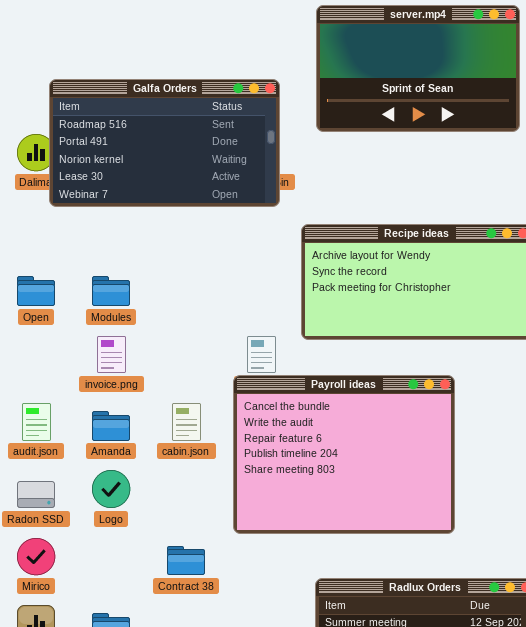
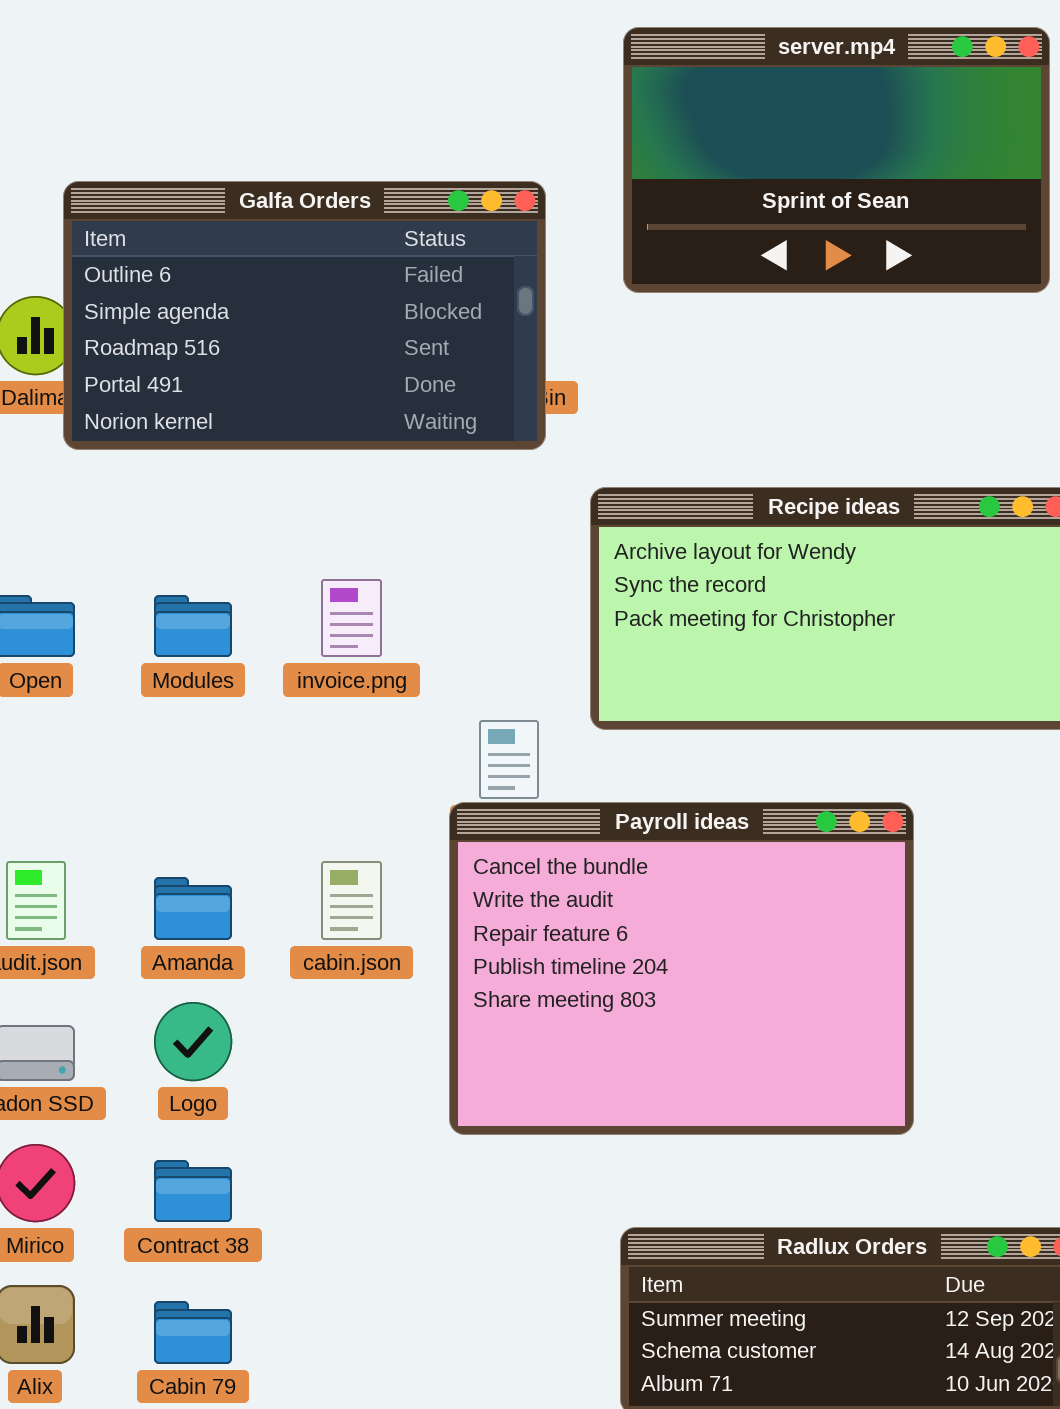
Galfa Orders: [49,79,280,207] -> [63,181,546,450], scrolled up 2 rows
invoice.png: [97,336,126,373] -> [321,579,382,657], moved
Contract 38: [167,546,205,575] -> [154,1160,232,1222], moved

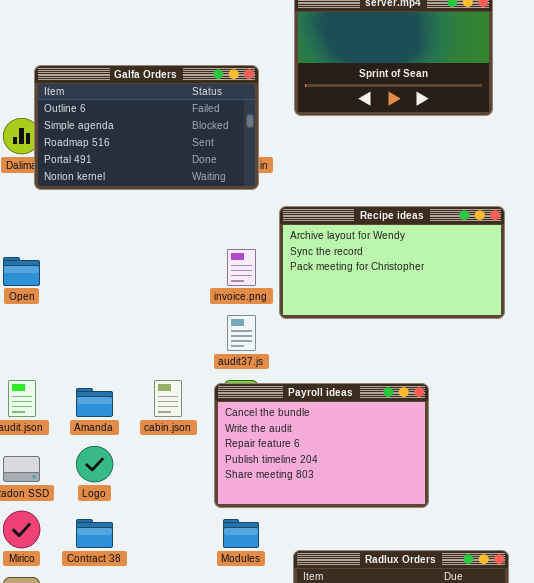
invoice.png: [321,579,382,657] -> [227,249,256,286], moved
Modules: [154,595,232,657] -> [223,519,259,548], moved
Payroll ideas: [449,802,914,1135] -> [214,383,429,508], resized

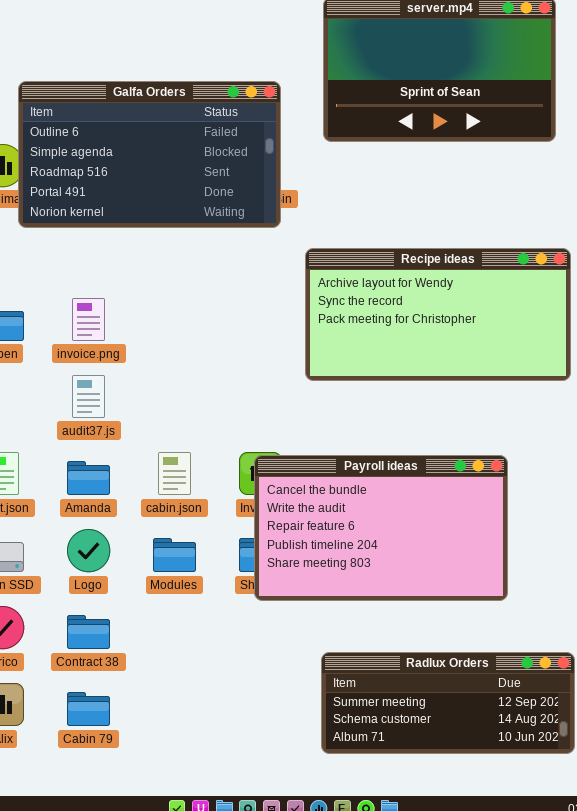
invoice.png: [227,249,256,286] -> [72,298,105,341], moved
audit37.js: [227,315,256,351] -> [72,375,105,418], moved
Payroll ideas: [214,383,429,508] -> [254,455,508,601], moved
Modules: [223,519,259,548] -> [153,538,196,572], moved

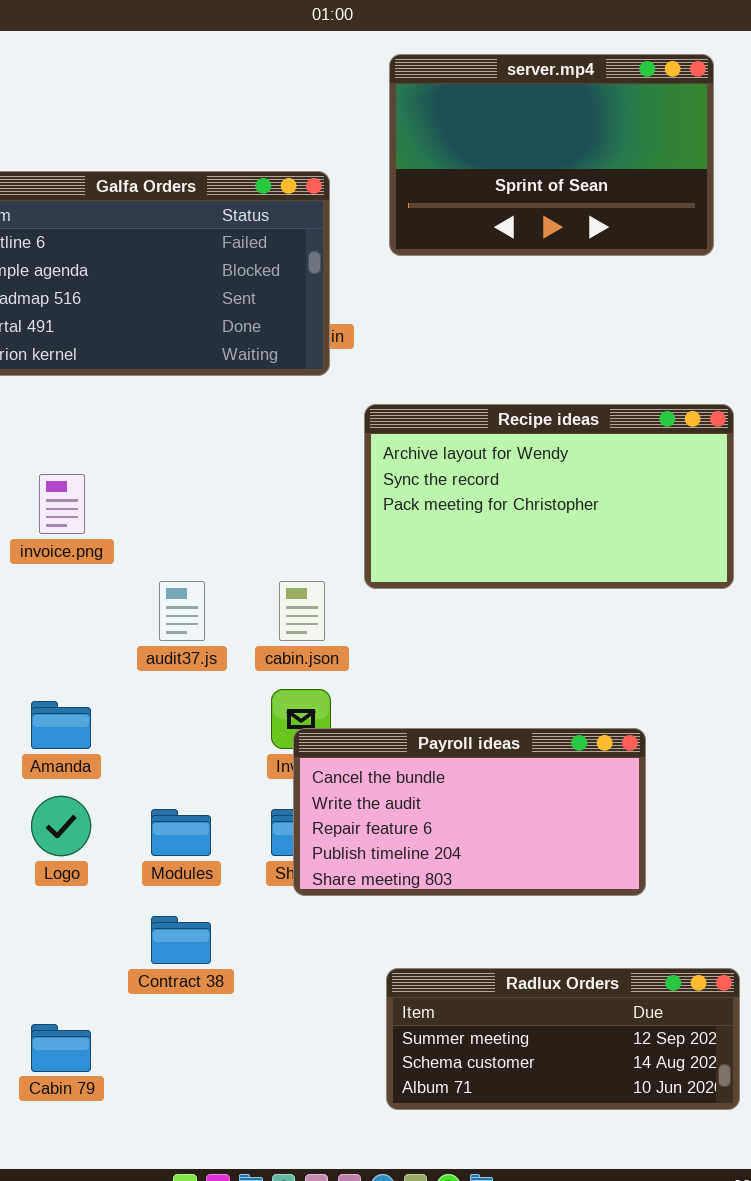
audit37.js: [72,375,105,418] -> [159,581,205,641], moved
cabin.json: [158,452,191,495] -> [279,581,325,641], moved
Payroll ideas: [254,455,508,601] -> [293,728,646,896], resized
Contract 38: [67,615,110,649] -> [151,916,211,964], moved

